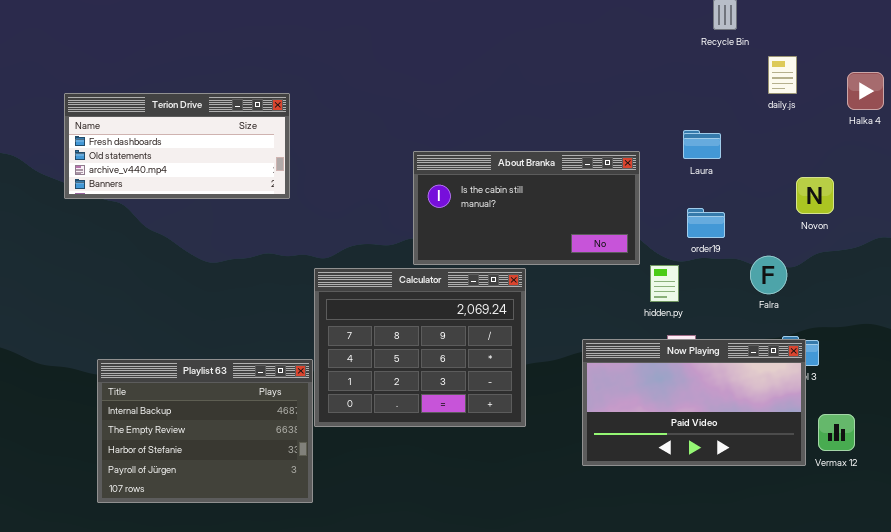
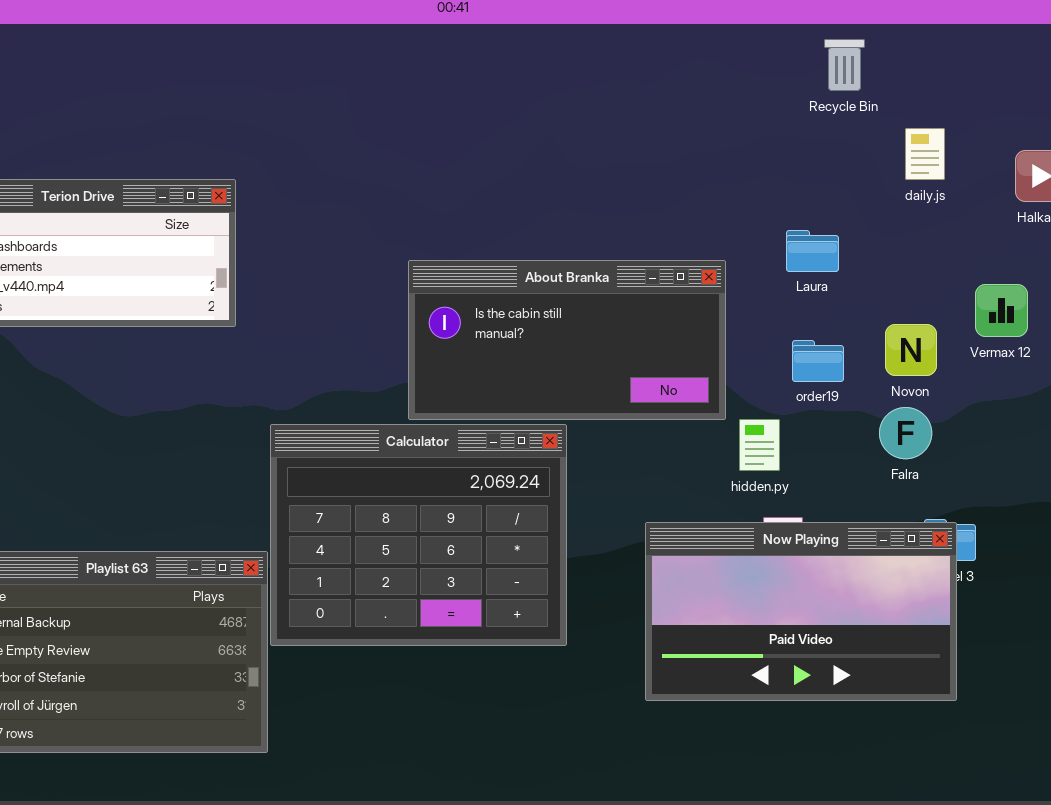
Novon: [796,177,834,214] -> [885,324,937,376], moved
Vermax 12: [818,414,855,451] -> [975,284,1028,337], moved

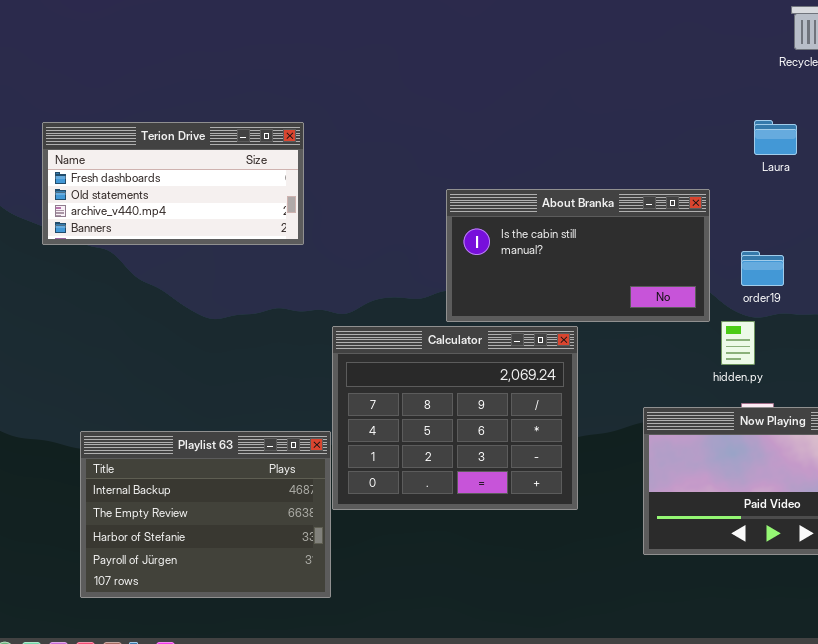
Laura: [786,230,839,272] -> [754,120,797,155], moved
order19: [792,340,844,382] -> [741,251,784,286], moved

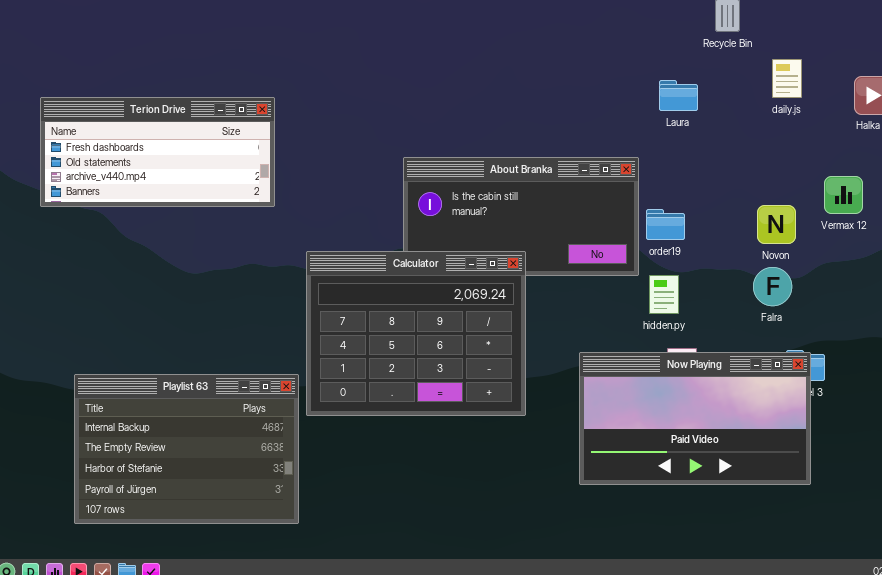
Laura: [754,120,797,155] -> [659,80,698,111], moved
order19: [741,251,784,286] -> [646,209,685,240], moved
Calculator: [332,326,578,510] -> [306,251,526,416], moved

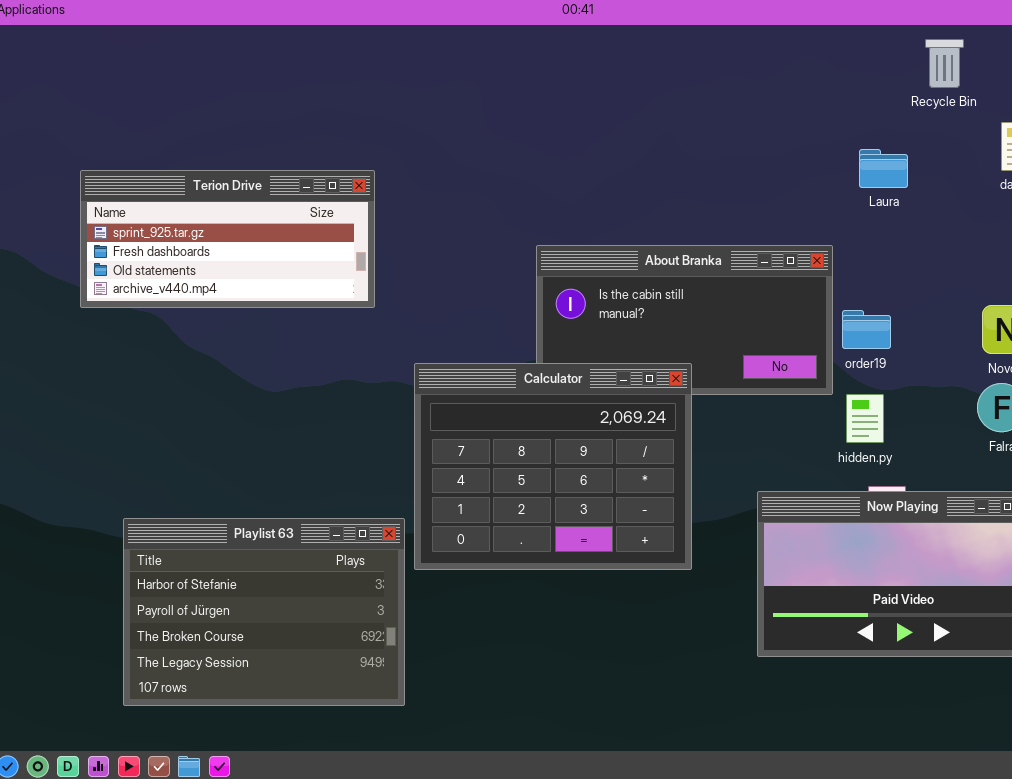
Terion Drive: [40,97,275,207] -> [80,170,375,308], scrolled up 1 row
Playlist 63: [74,374,299,524] -> [123,518,405,706], scrolled down 2 rows

